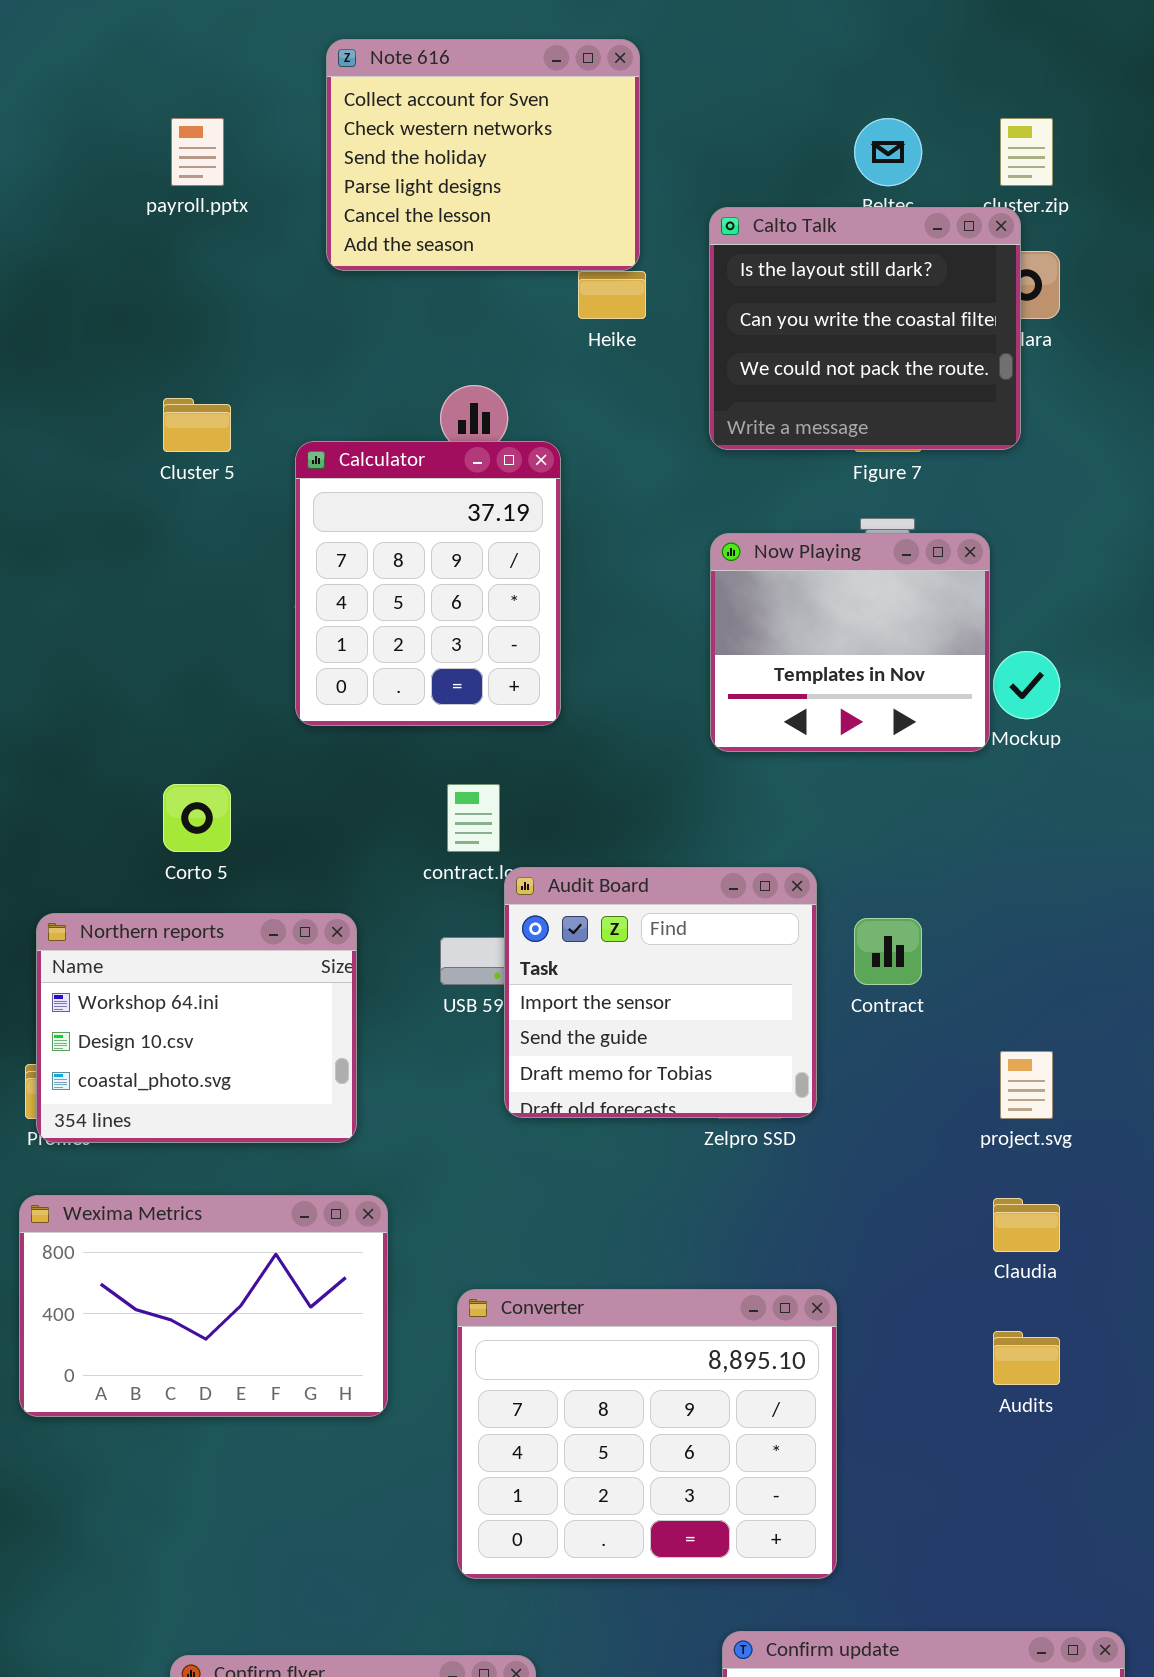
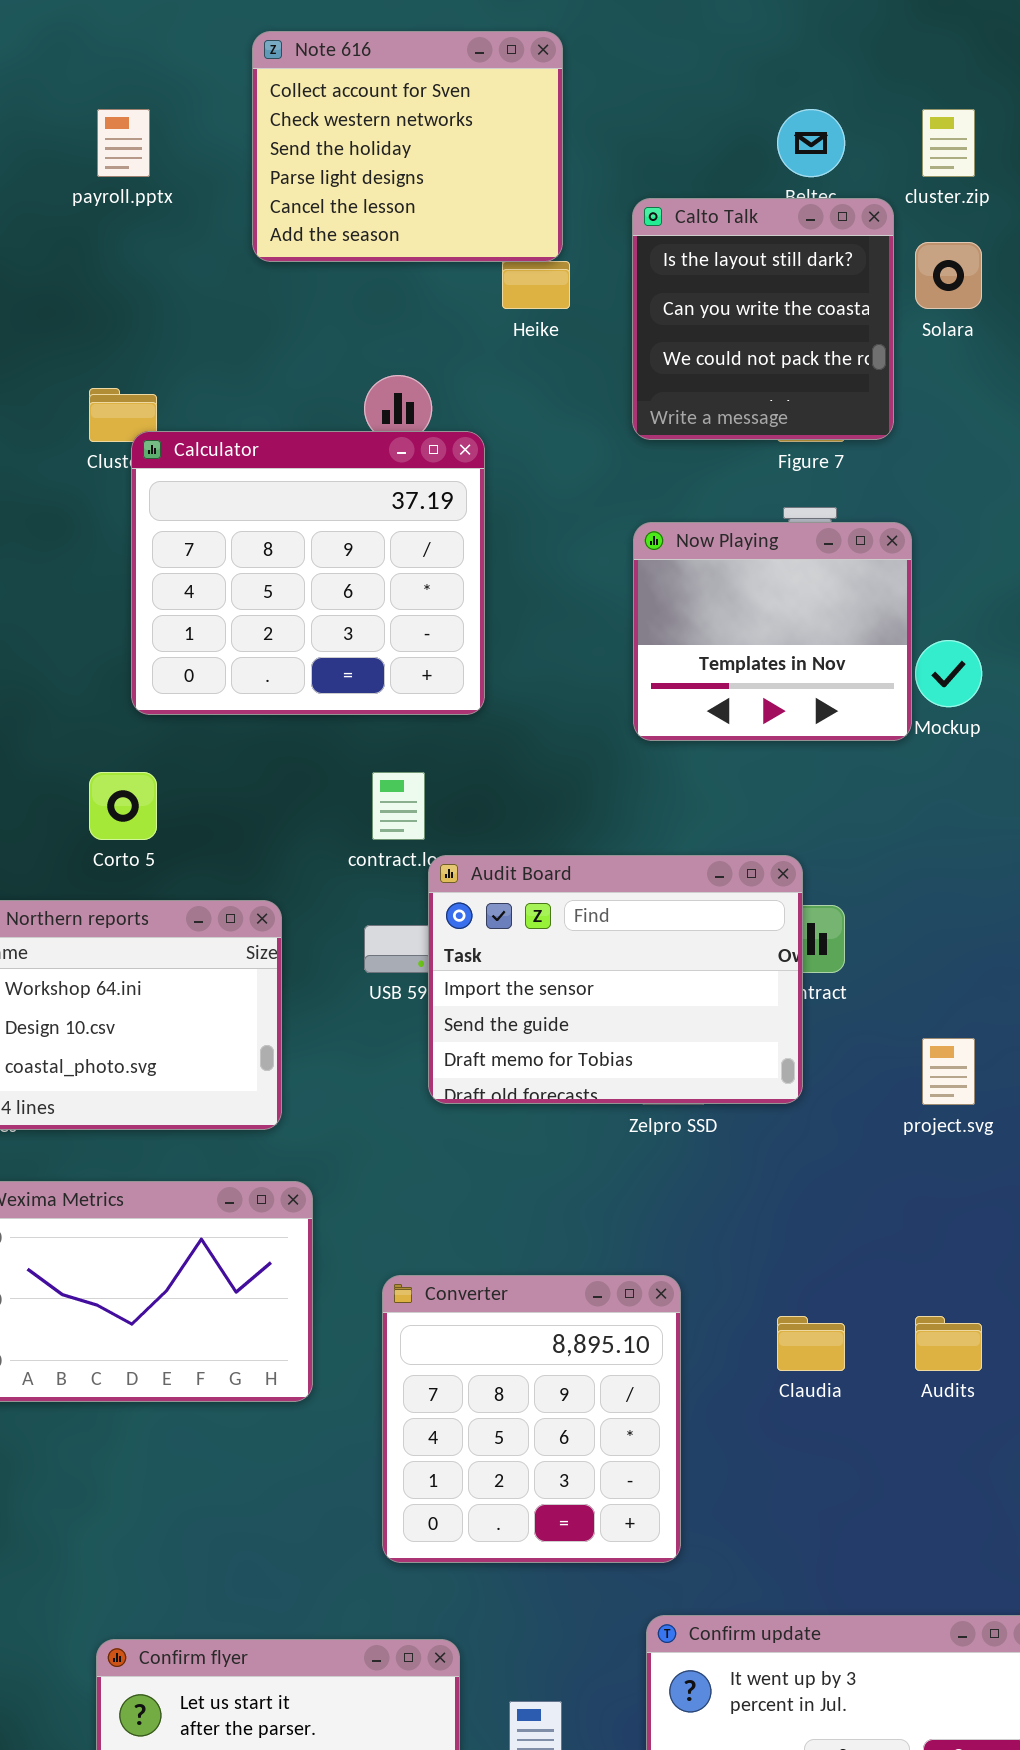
Calto Talk: [709,207,1021,450] -> [632,198,894,440], resized
Calculator: [295,441,561,726] -> [131,431,485,715], resized
Audit Board: [504,867,817,1118] -> [428,855,803,1104], resized
Claudia: [993,1198,1060,1252] -> [777,1316,845,1371], moved
Converter: [457,1289,837,1579] -> [382,1275,681,1563], resized

